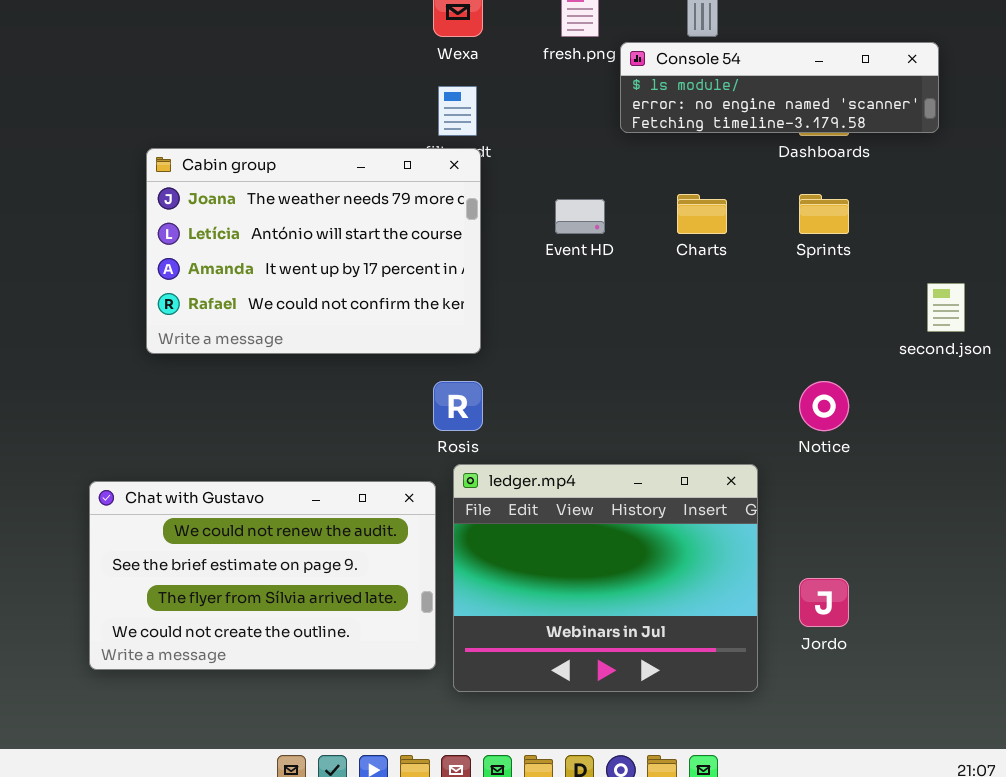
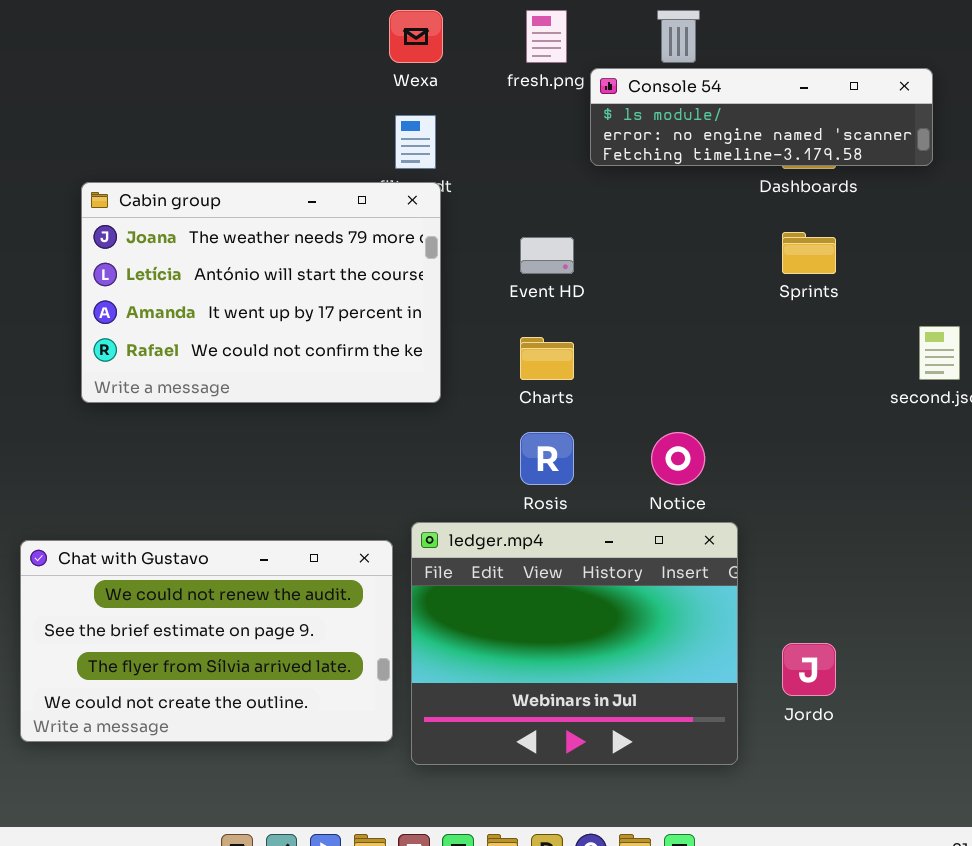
Charts: [677,194,727,234] -> [520,337,574,380], moved
Rosis: [433,381,483,431] -> [520,432,574,485], moved
Notice: [799,381,849,431] -> [651,432,705,485], moved

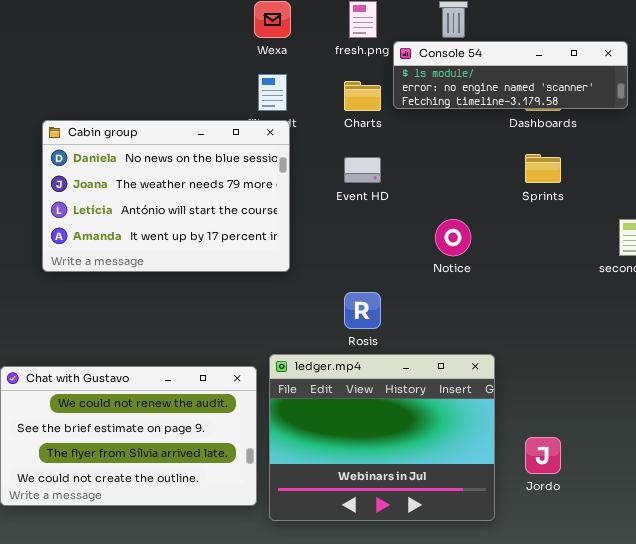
Cabin group: [81,182,441,403] -> [42,120,290,272], scrolled up 1 row
Charts: [520,337,574,380] -> [344,81,381,111], moved
Notice: [651,432,705,485] -> [435,219,471,256], moved

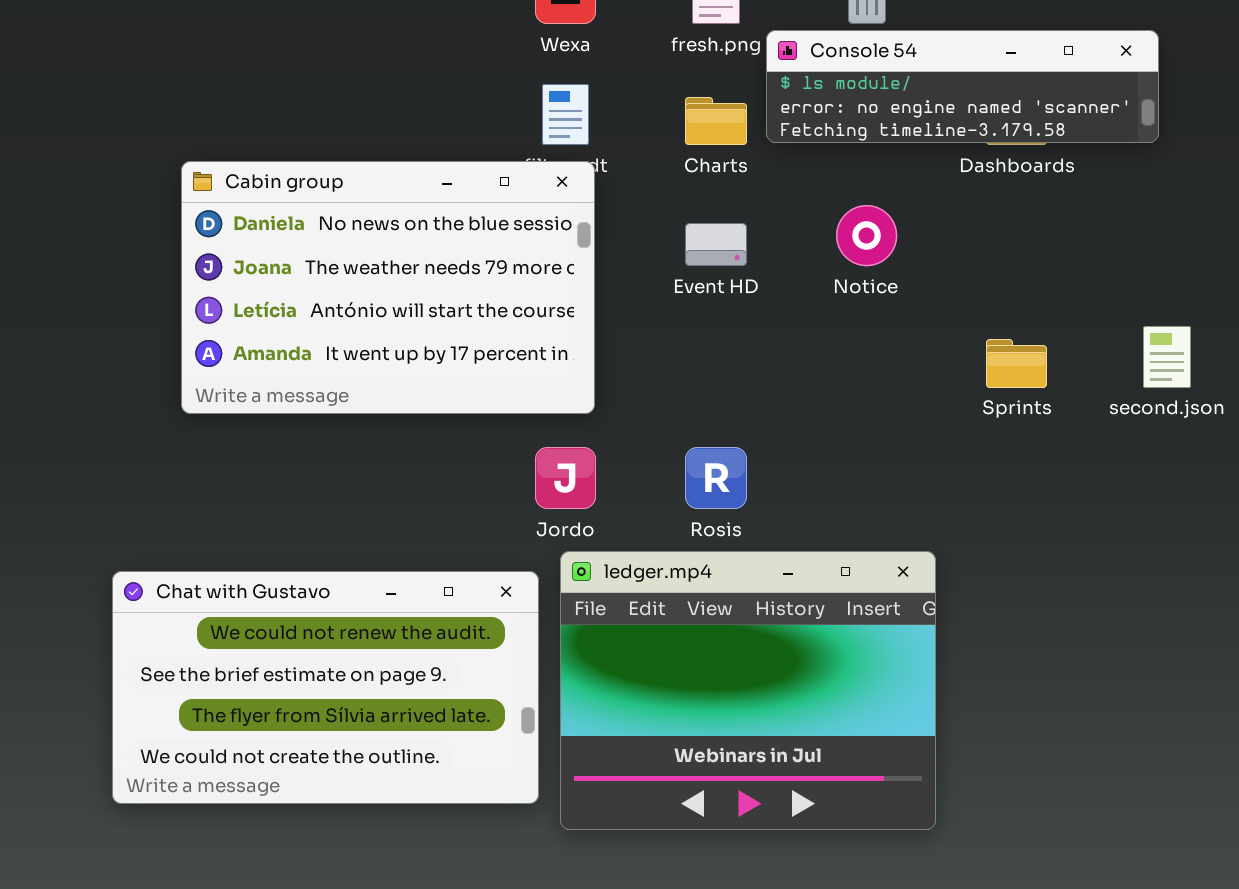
Sprints: [525,154,561,183] -> [986,339,1047,388], moved
Notice: [435,219,471,256] -> [836,205,897,266], moved
Jordo: [525,437,561,474] -> [535,447,596,509], moved

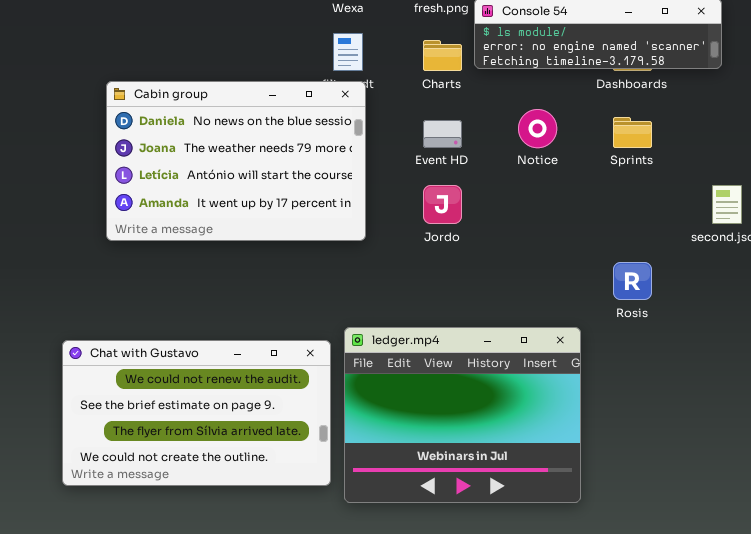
Sprints: [986,339,1047,388] -> [613,117,652,148], moved
Jordo: [535,447,596,509] -> [423,185,462,224], moved
Rosis: [685,447,747,509] -> [613,262,652,300], moved

